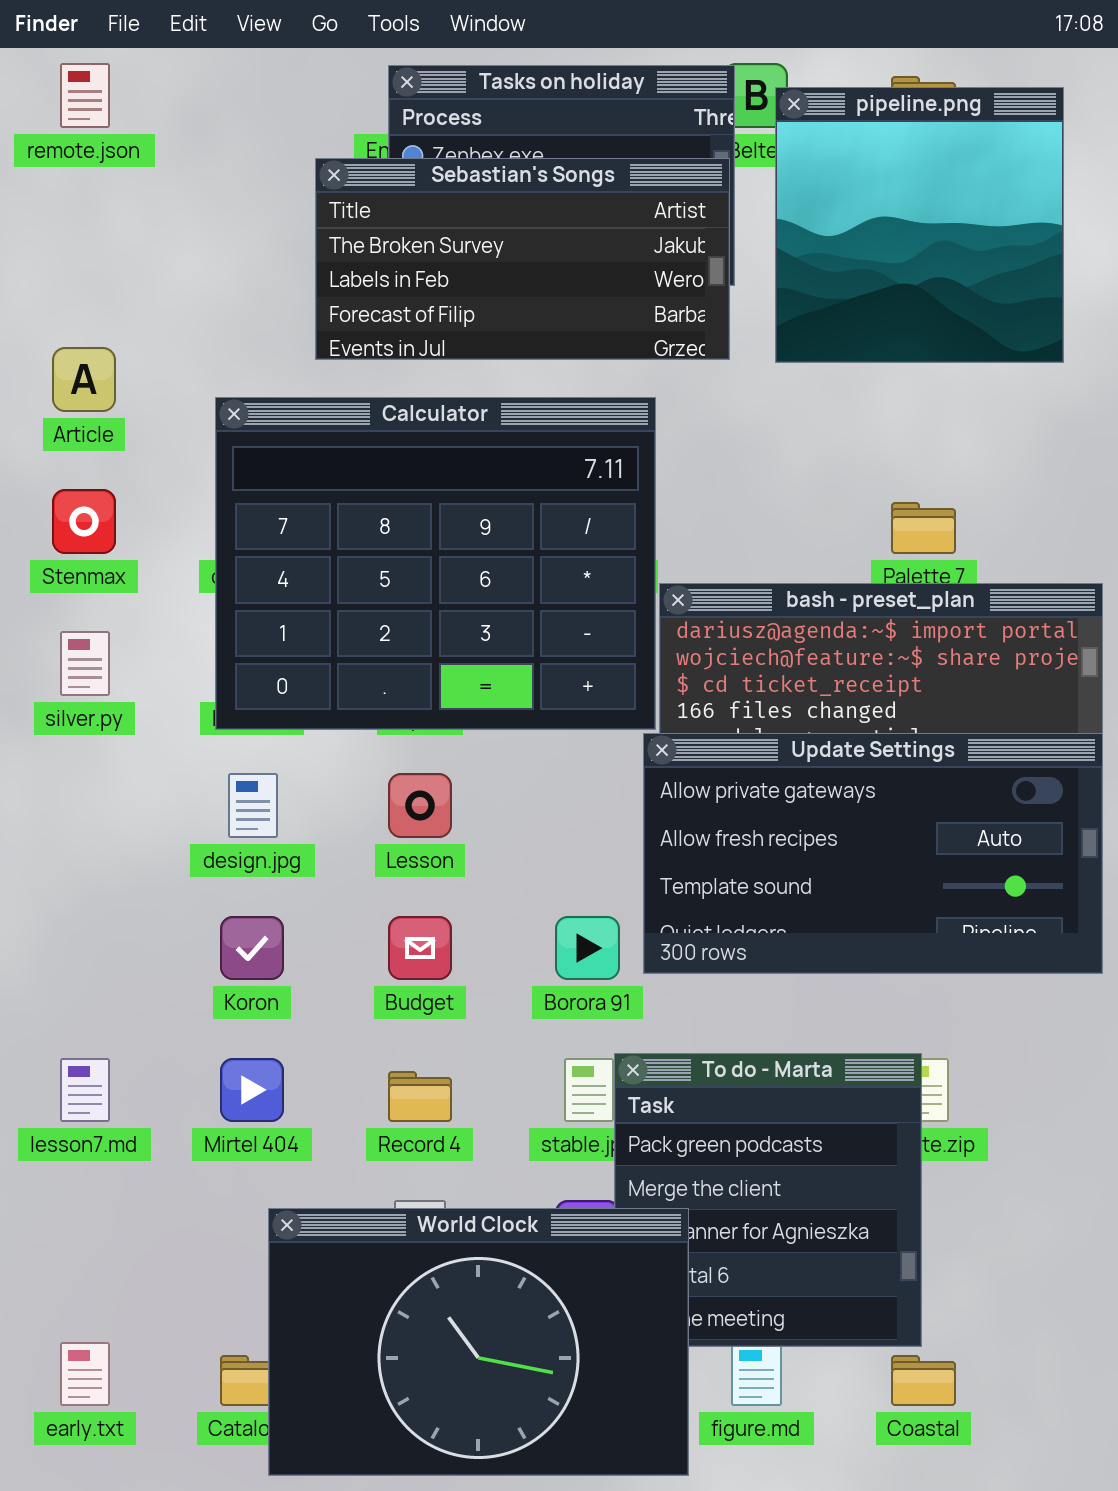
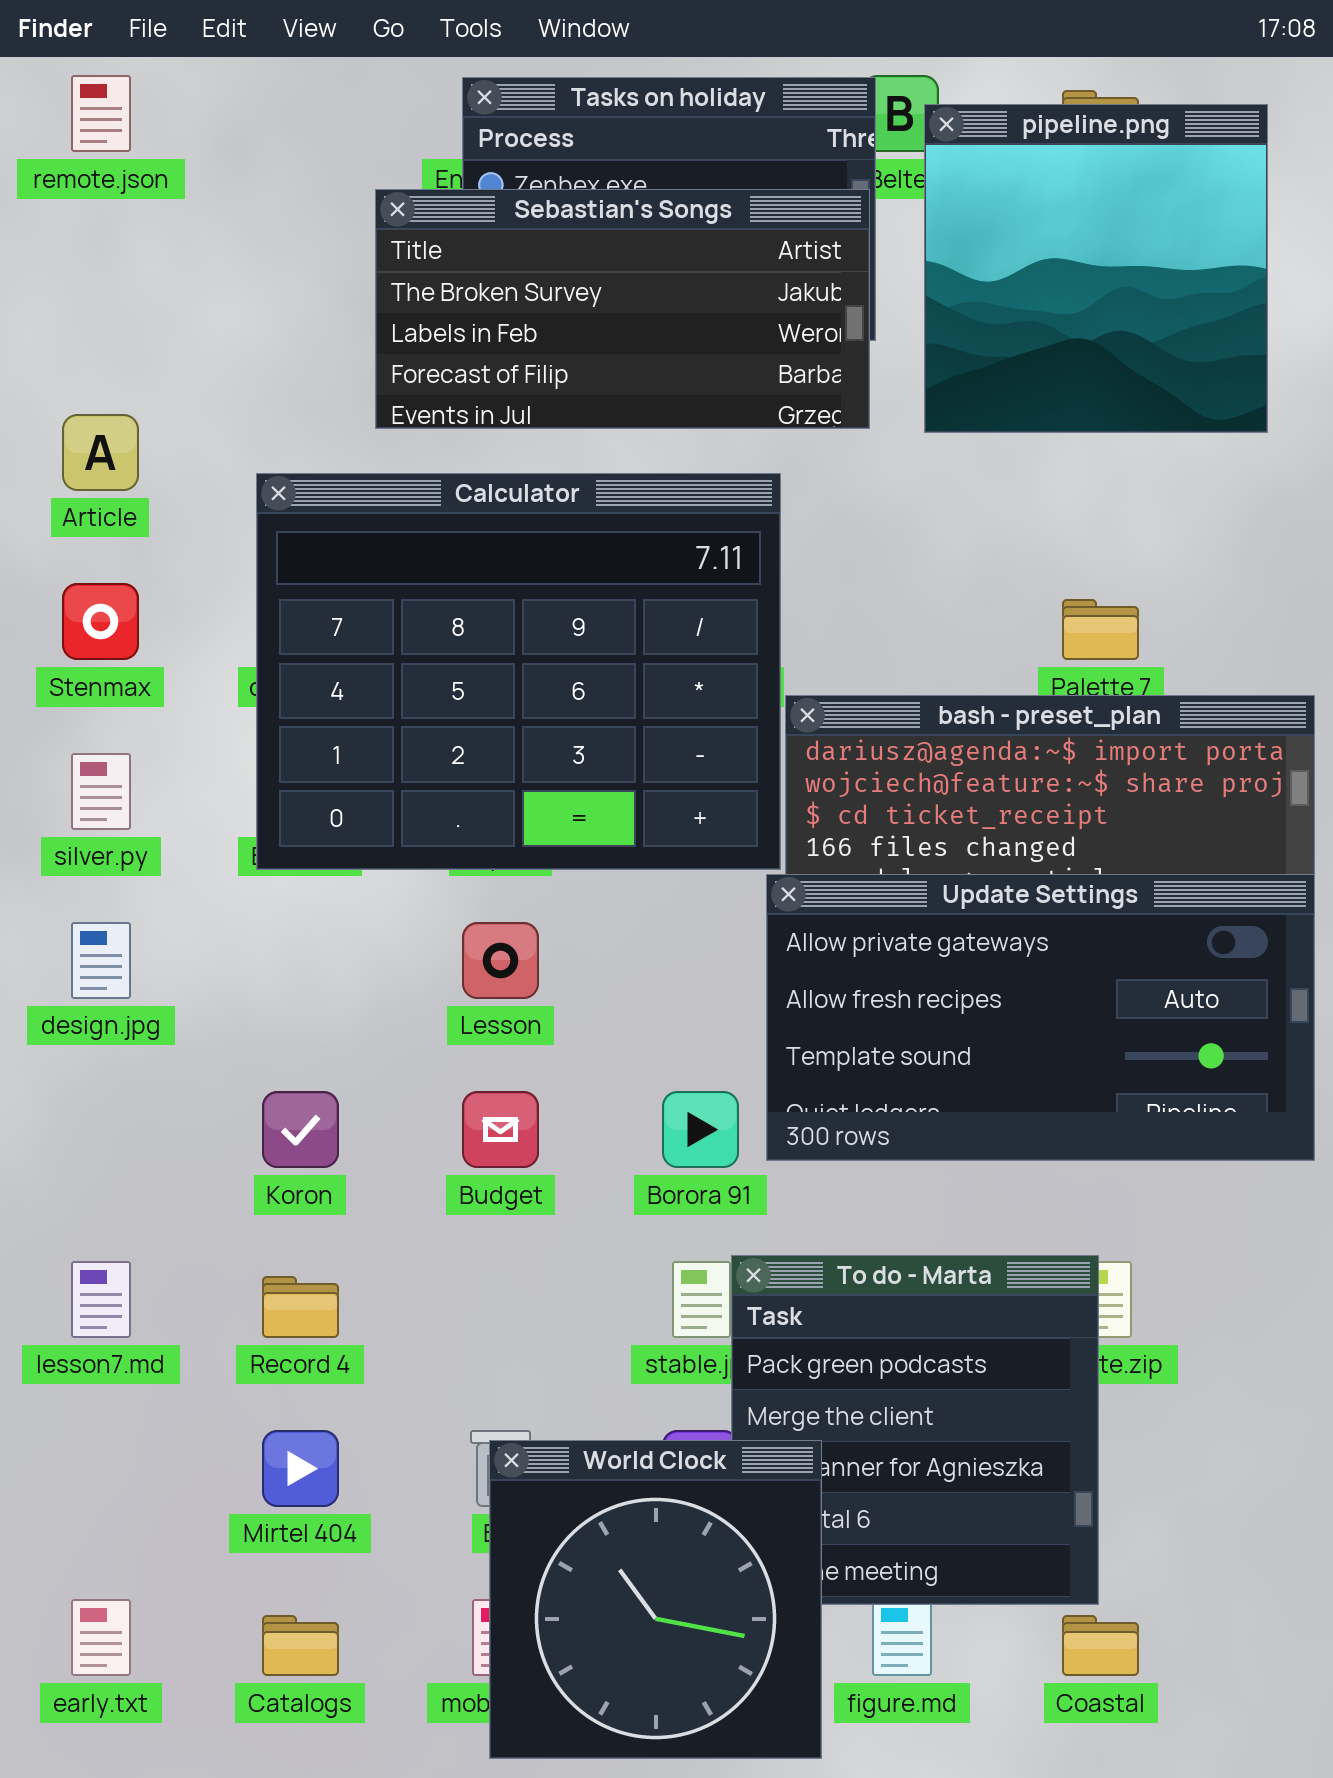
design.jpg: [228,773,278,838] -> [71,922,131,999], moved
Mirtel 404: [220,1058,284,1122] -> [262,1430,339,1507], moved
Record 4: [388,1071,452,1122] -> [262,1276,339,1338], moved
World Clock: [268,1208,689,1476] -> [489,1440,822,1759], resized

